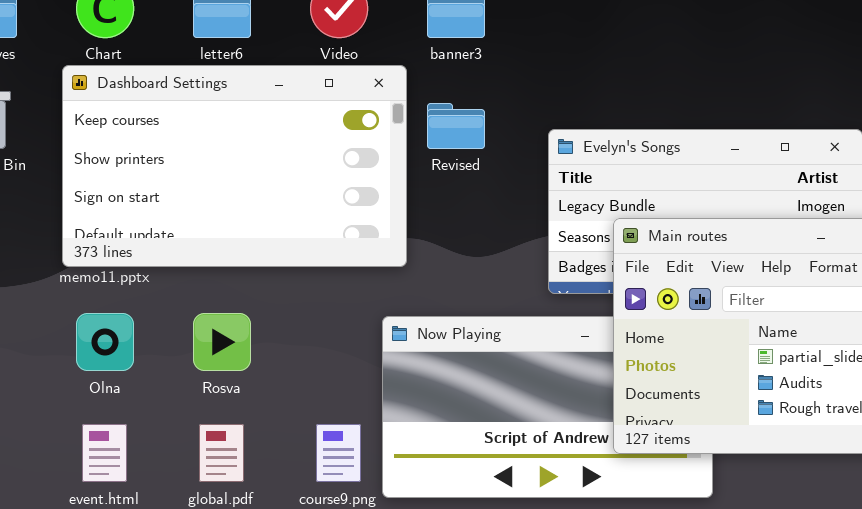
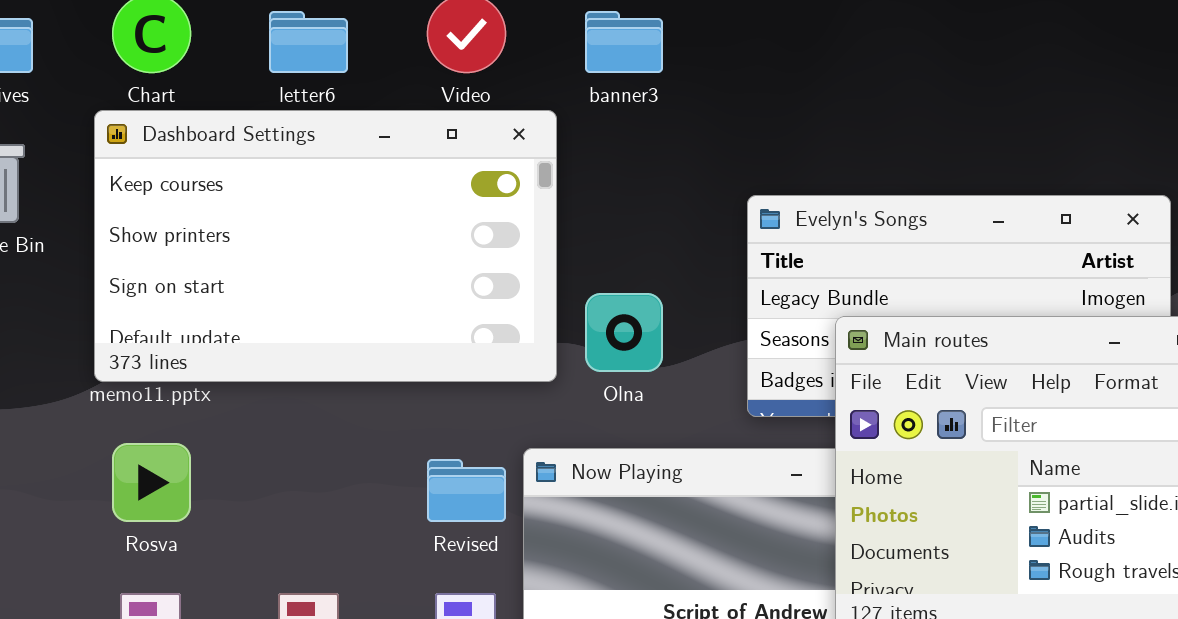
Revised: [427,103,485,149] -> [427,459,506,522], moved
Olna: [76,313,134,371] -> [585,293,663,372], moved
Rosva: [193,313,251,371] -> [112,443,191,522], moved

